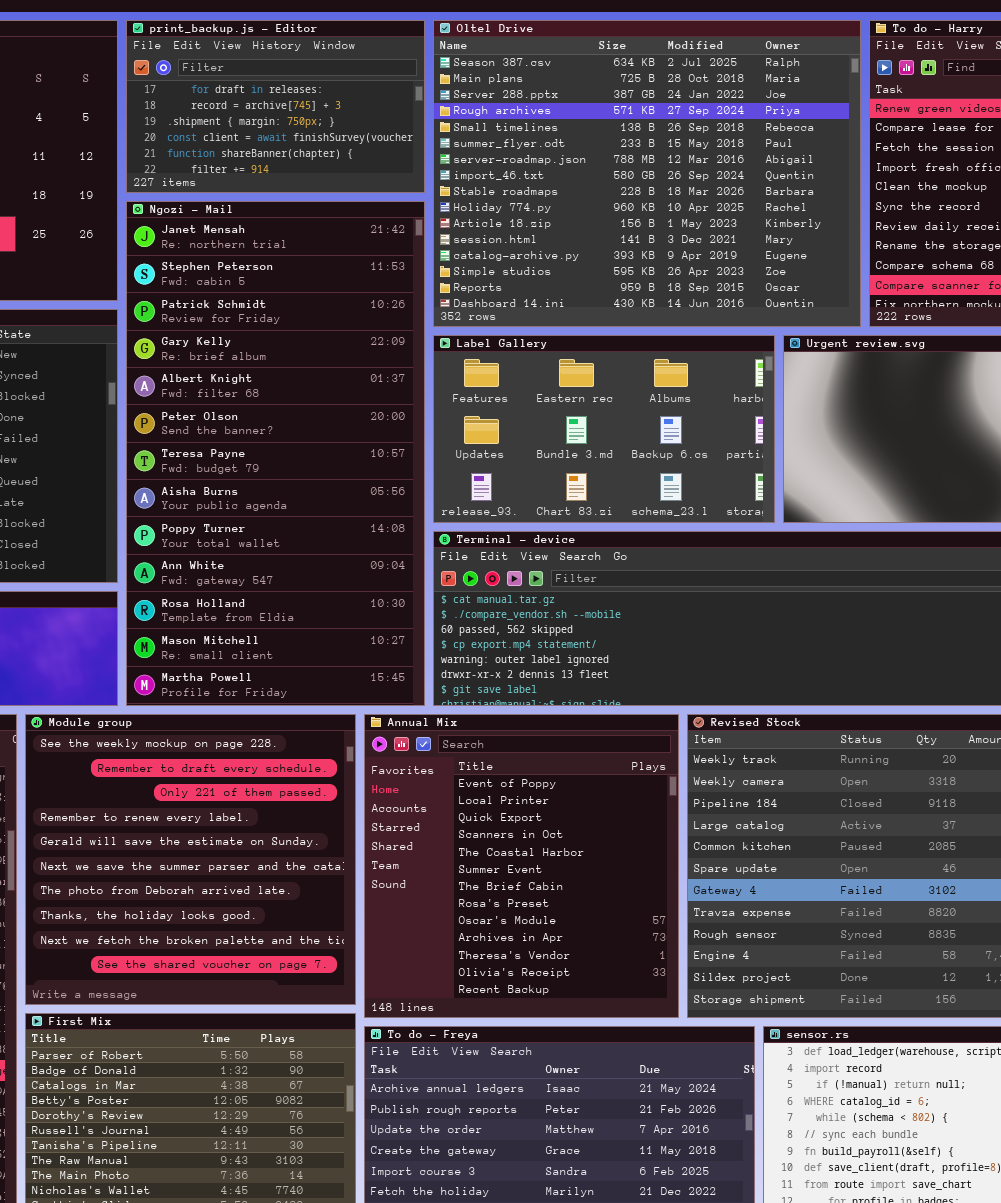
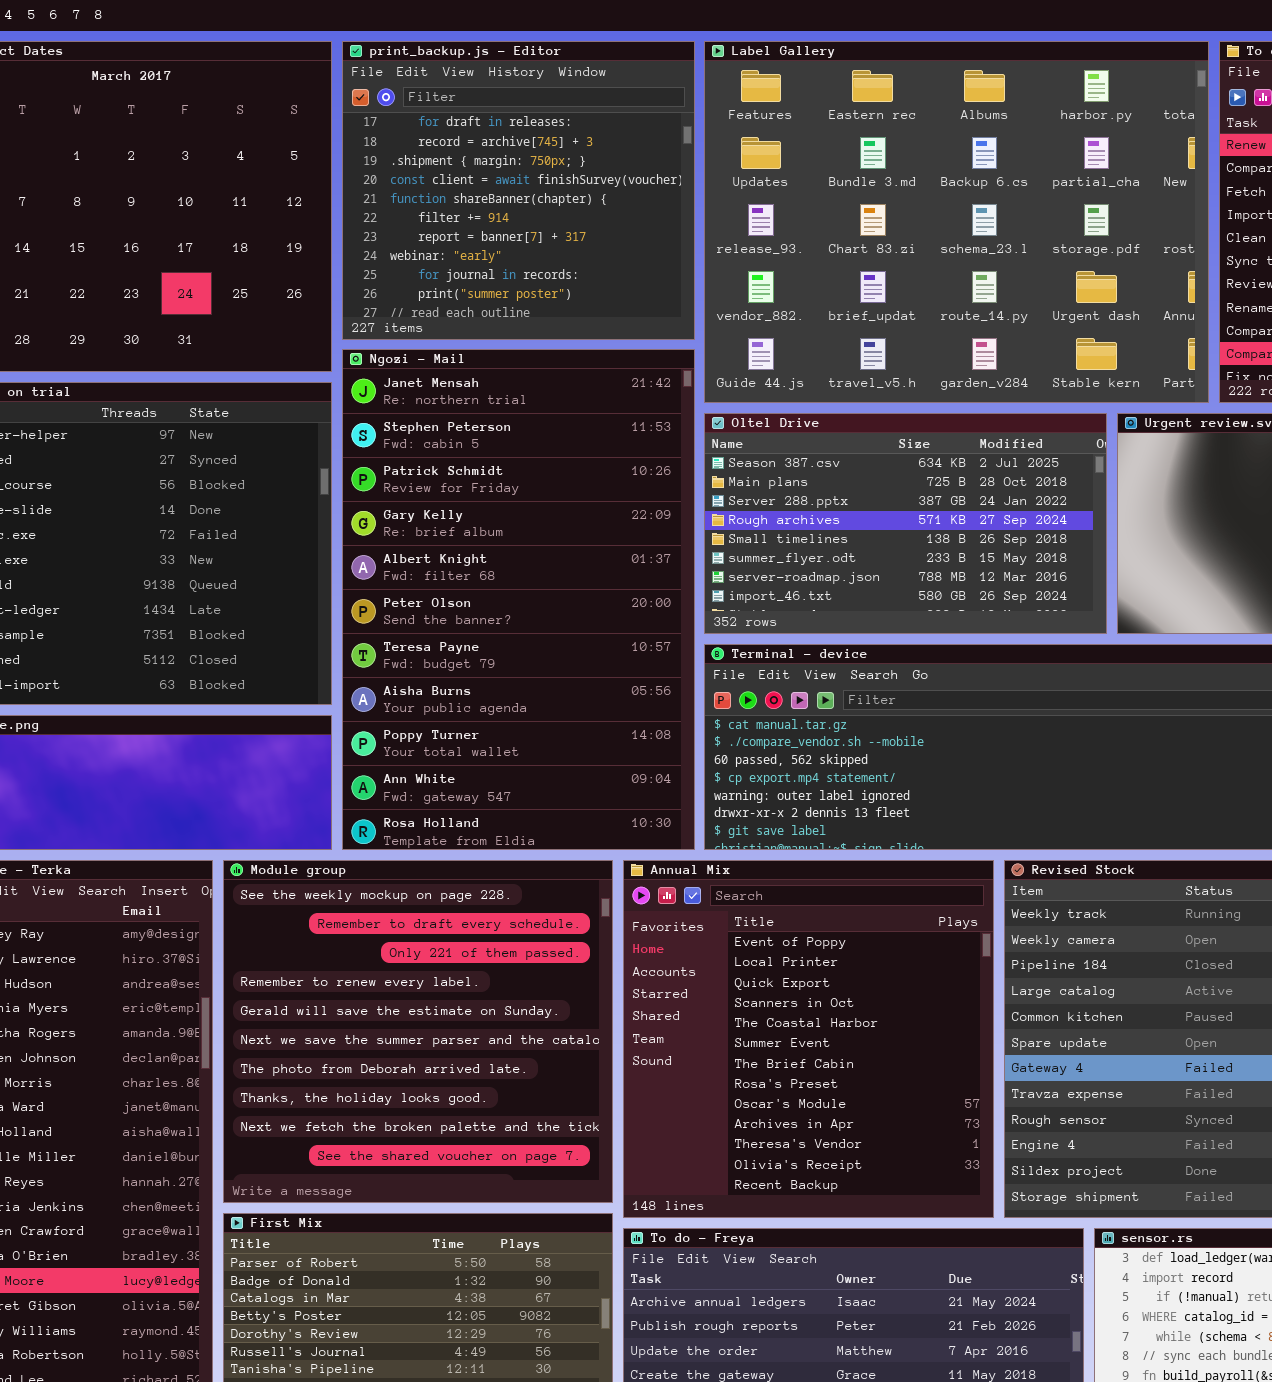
print_backup.js - Editor: [126,20,425,193] -> [342,41,695,340], resized
Oltel Drive: [433,20,861,327] -> [704,413,1107,634], moved, resized
Ngozi - Mail: [126,201,425,706] -> [342,349,695,850], resized
Label Gallery: [433,335,775,523] -> [704,41,1209,403], moved, resized

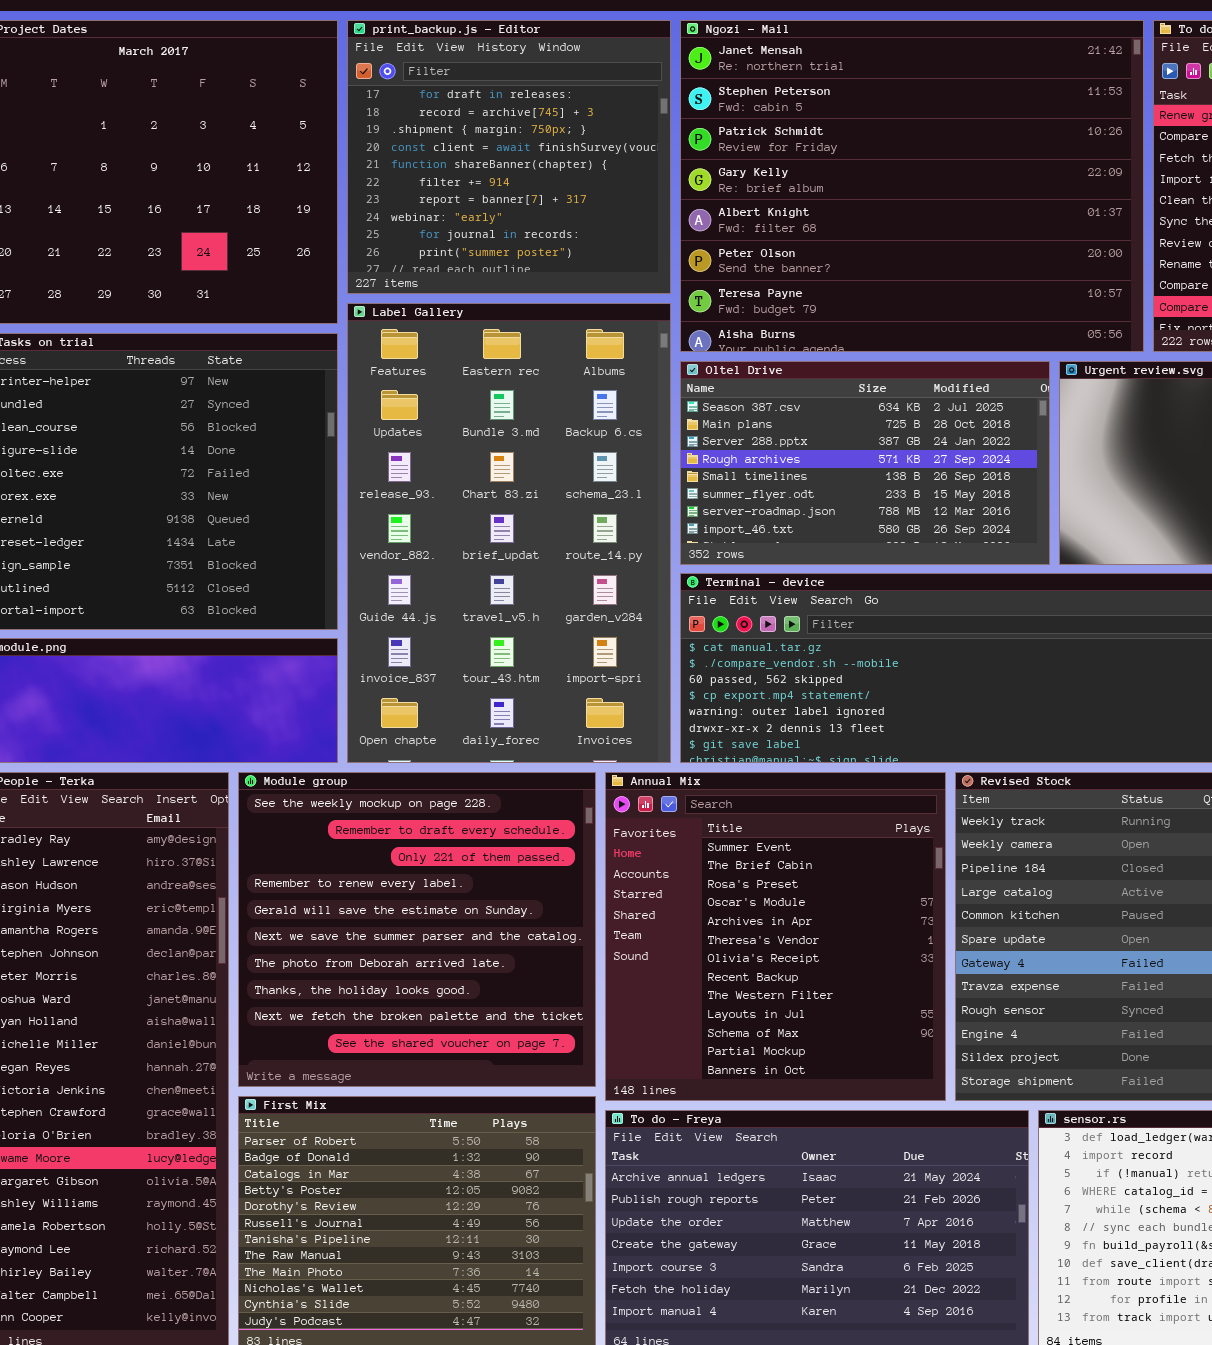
Label Gallery: [704,41,1209,403] -> [347,303,671,763], moved, resized
Ngozi - Mail: [342,349,695,850] -> [680,20,1144,352], moved, resized
Annual Mix: [623,860,994,1218] -> [605,772,946,1101], scrolled down 5 rows

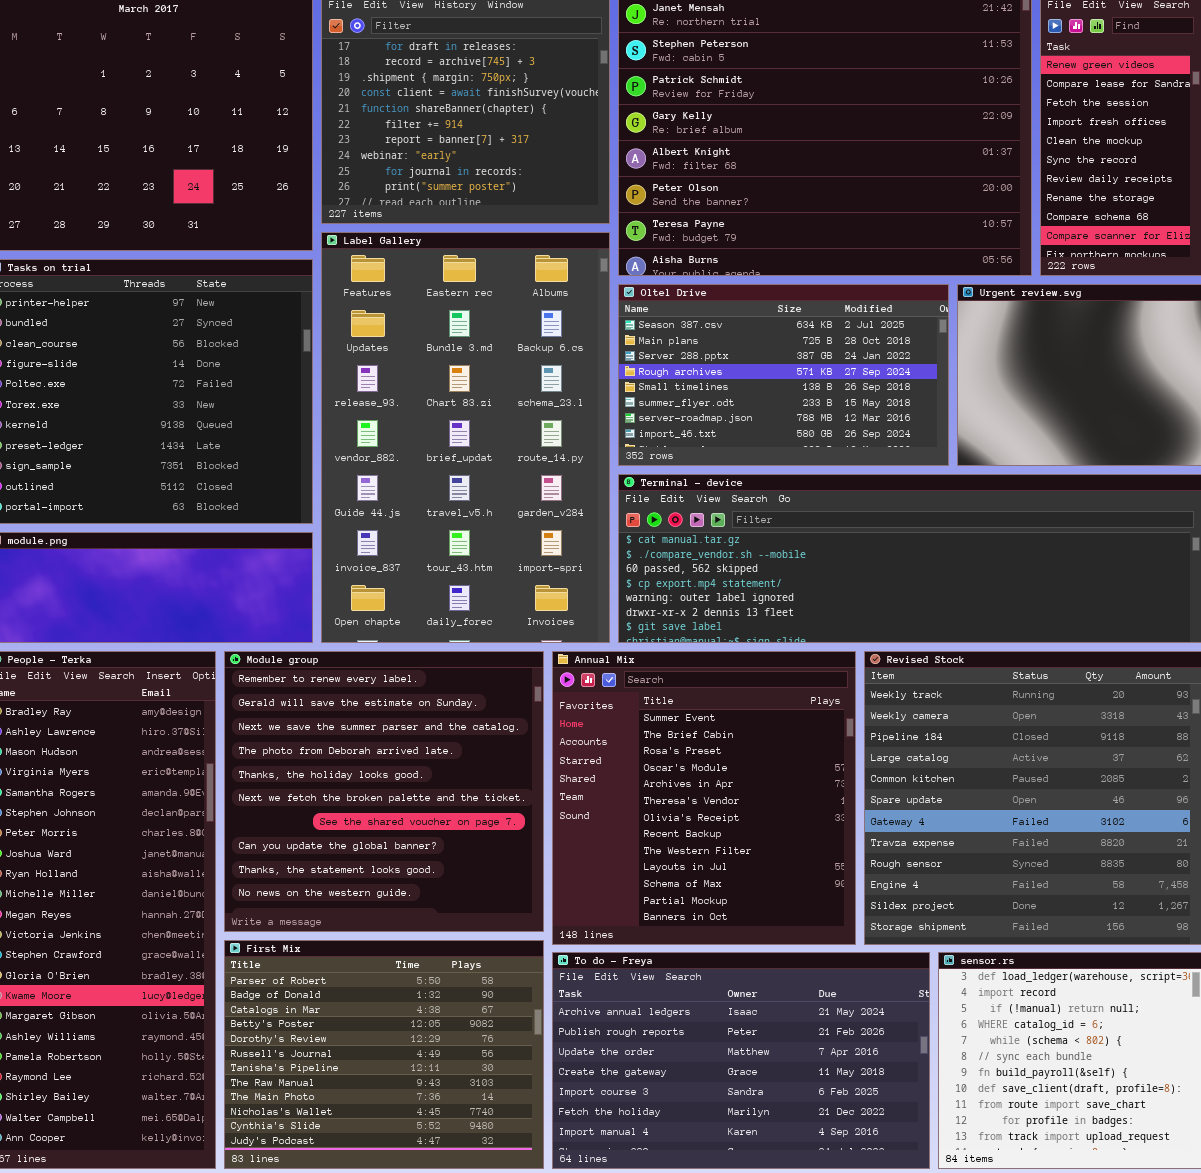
Module group: [238,772,596,1087] -> [224,651,544,932], scrolled down 3 rows

